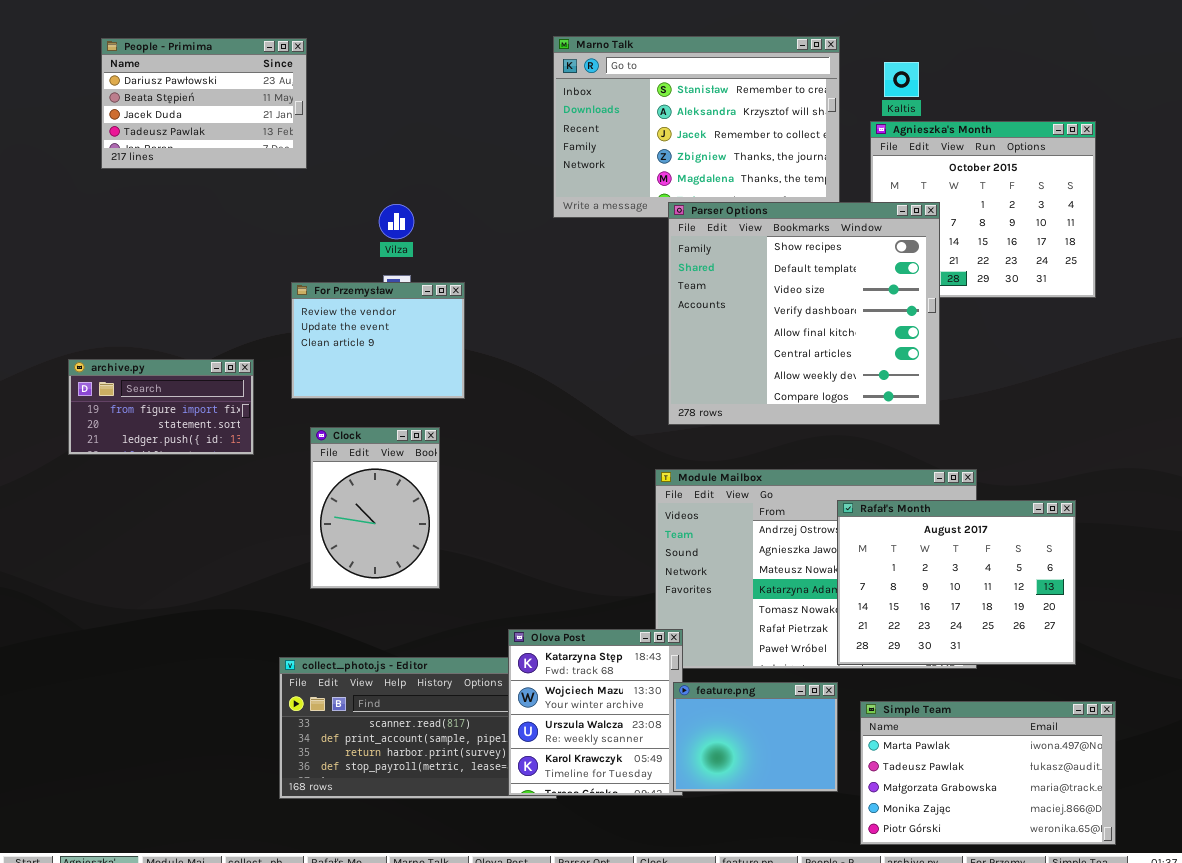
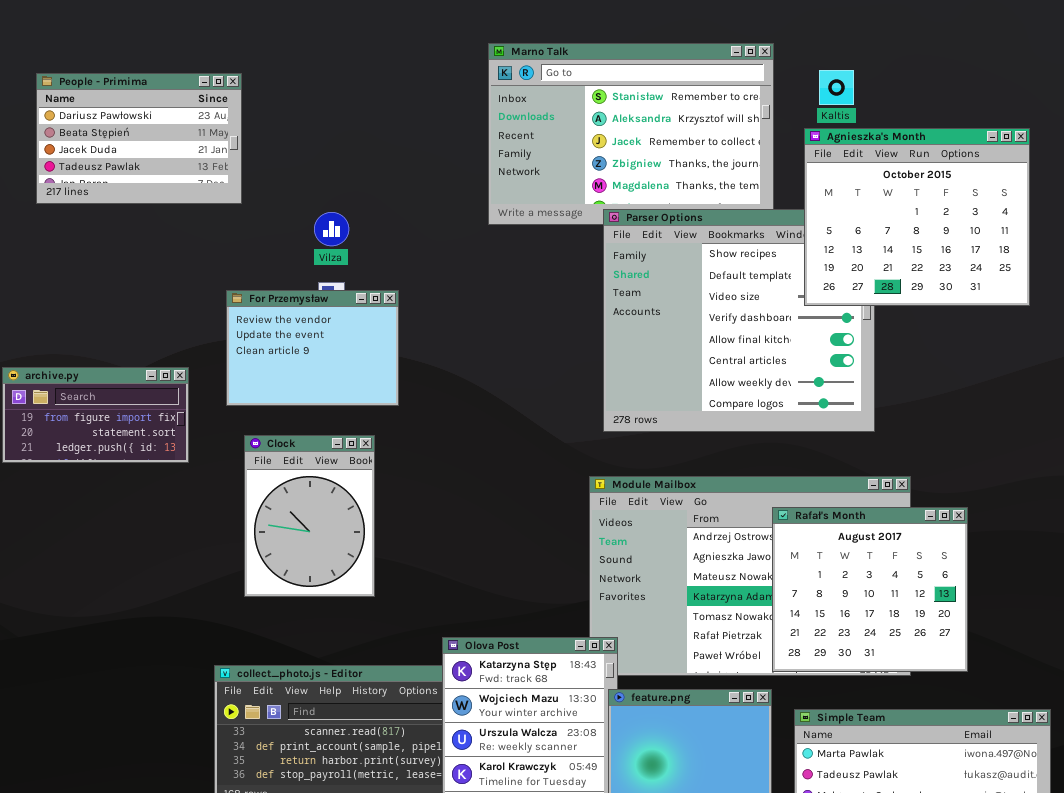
People - Primima: [101,38,307,169] -> [36,73,242,204], moved
Agnieszka's Month: [870,121,1096,298] -> [804,128,1030,306], raised
Rafał's Month: [837,500,1076,665] -> [772,507,968,672], resized

